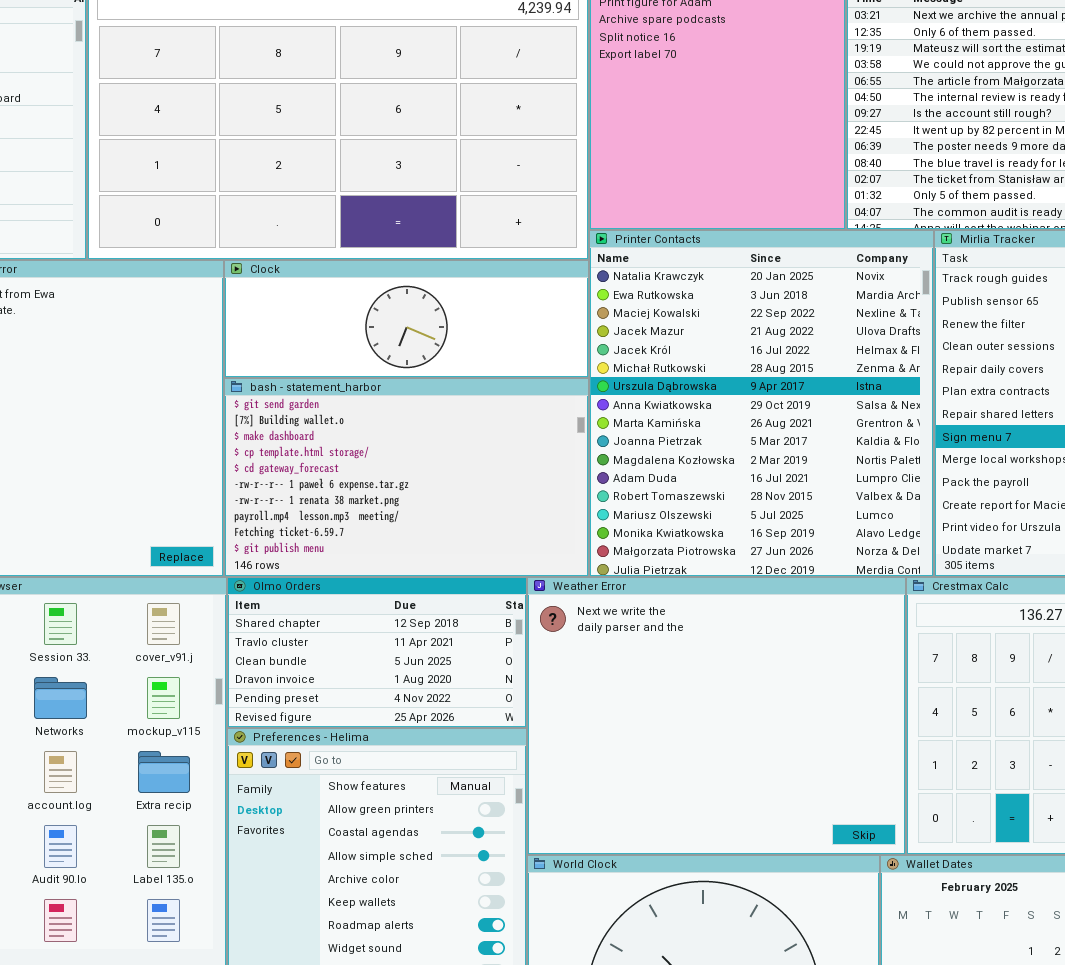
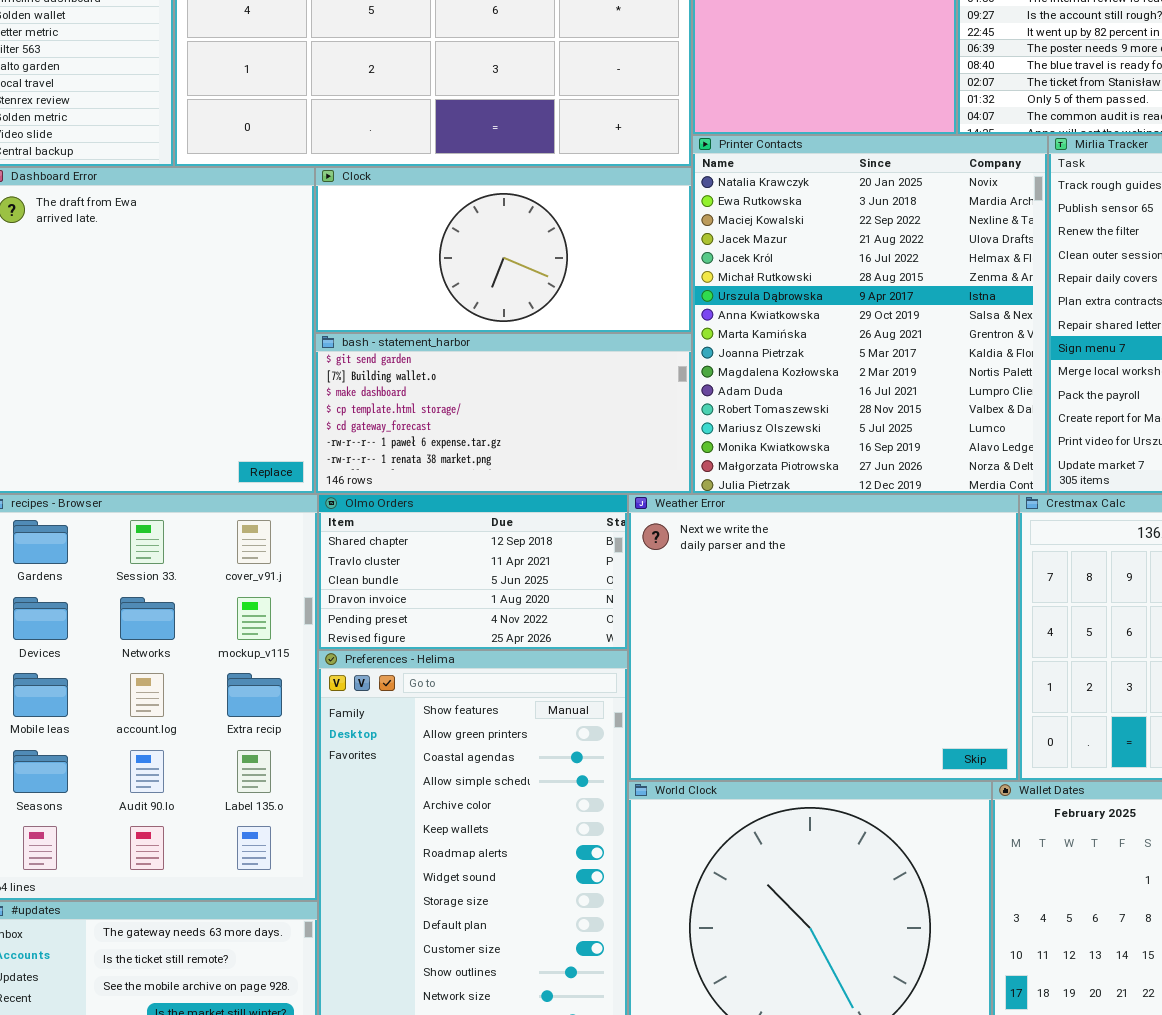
Clock: [224,260,589,378] -> [315,167,692,333], resized
bash - statement_harbor: [224,378,589,577] -> [315,333,692,494], resized

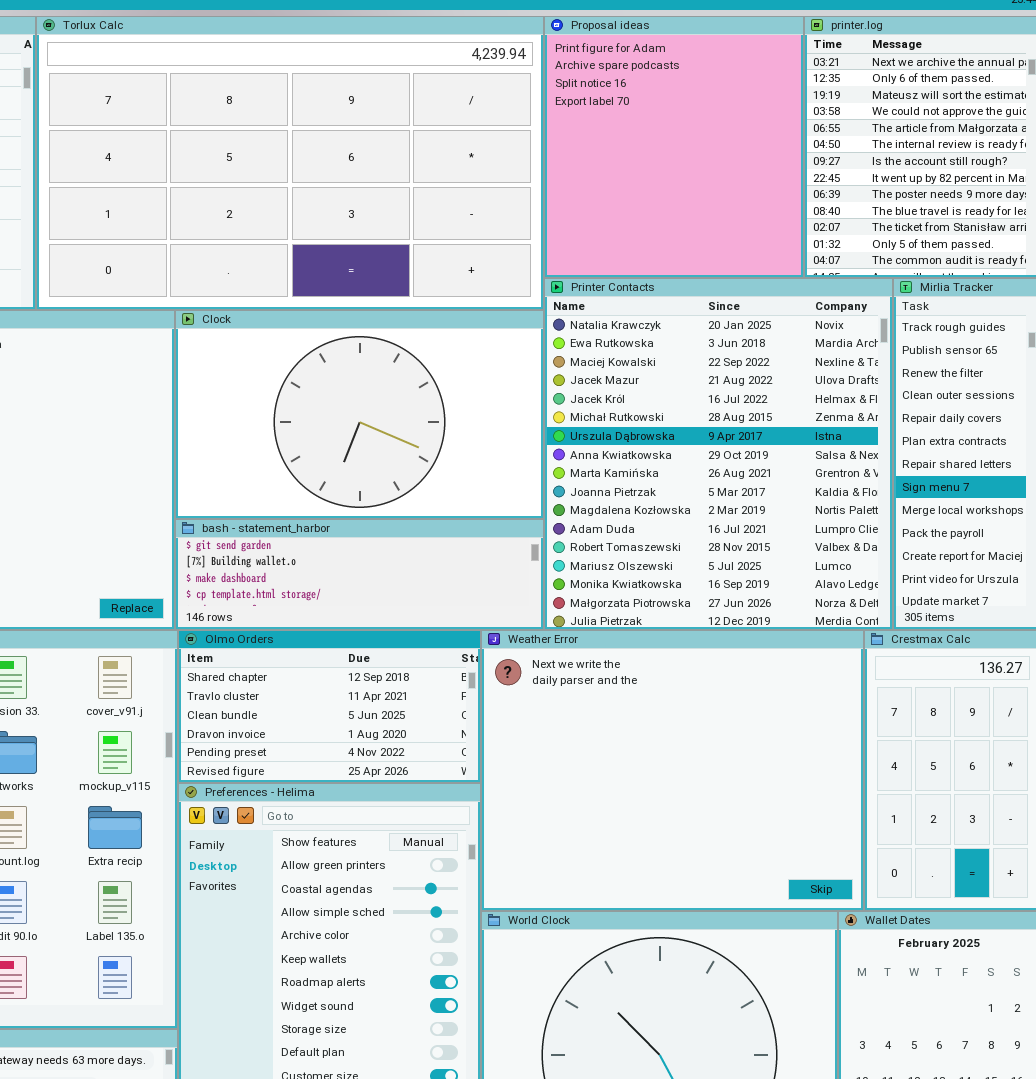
Clock: [315,167,692,333] -> [175,310,544,519], resized
bash - statement_harbor: [315,333,692,494] -> [175,519,544,630], resized

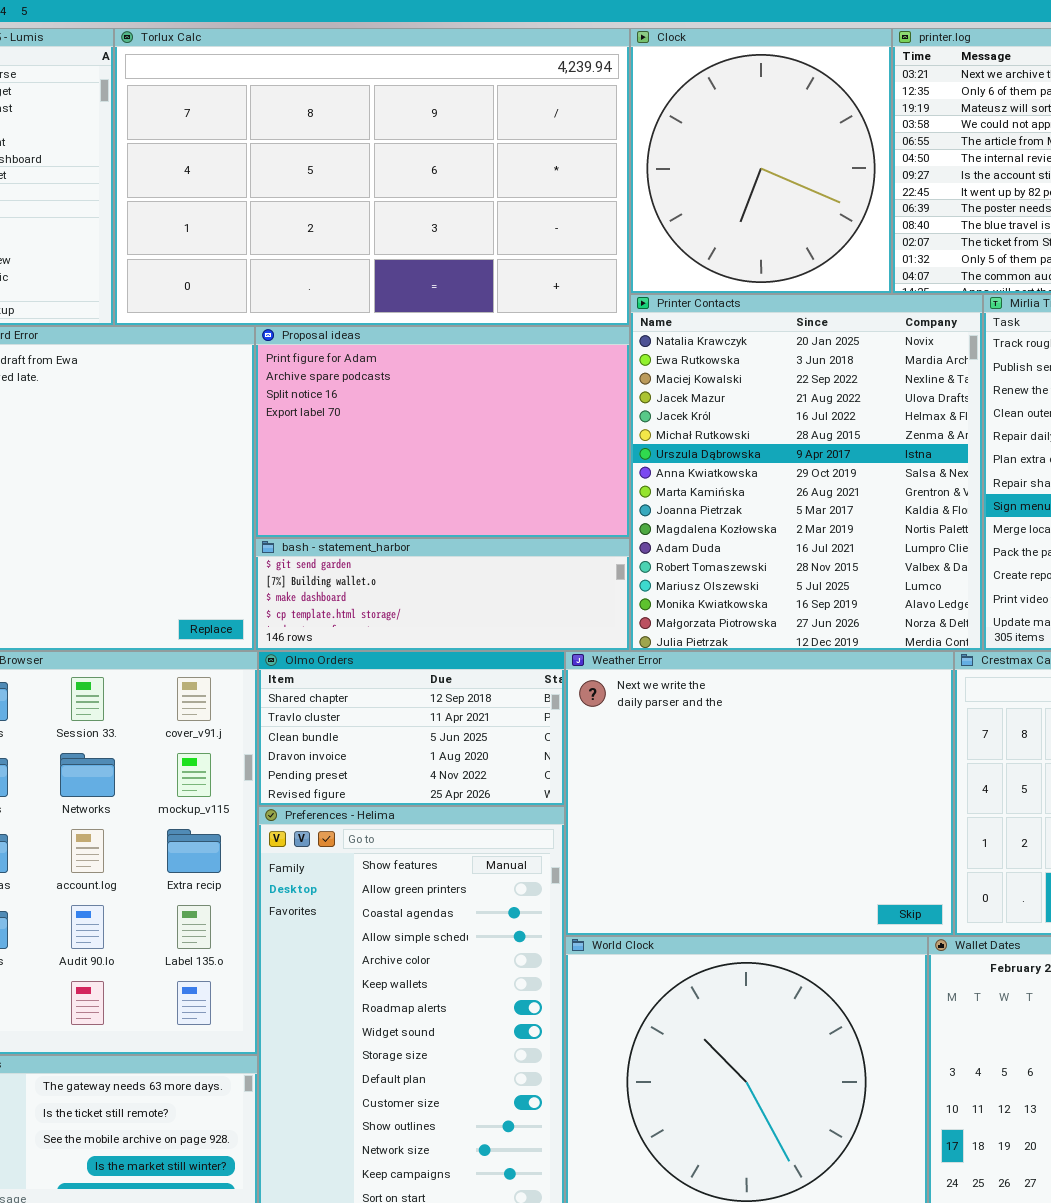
Proposal ideas: [544,16,804,278] -> [255,326,630,538], moved, resized
Clock: [175,310,544,519] -> [630,28,892,294], moved, resized

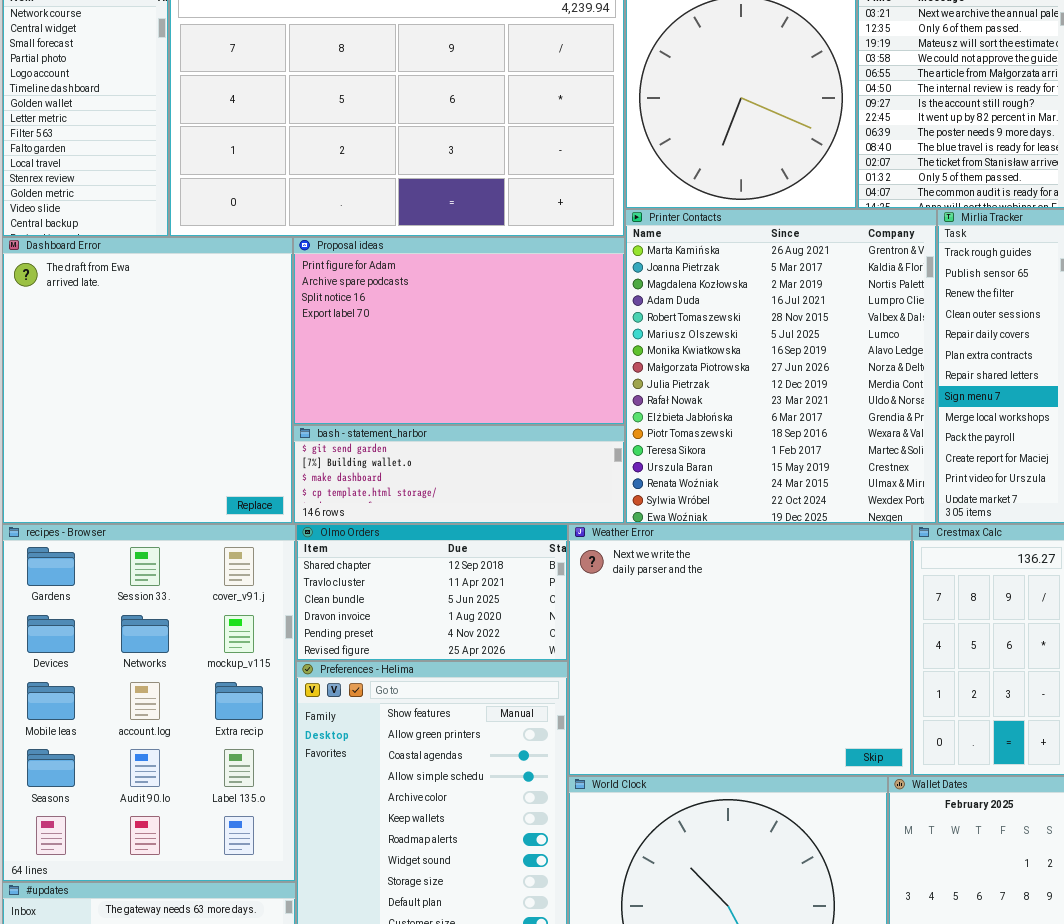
Printer Contacts: [630,294,983,651] -> [625,209,937,524], scrolled down 8 rows

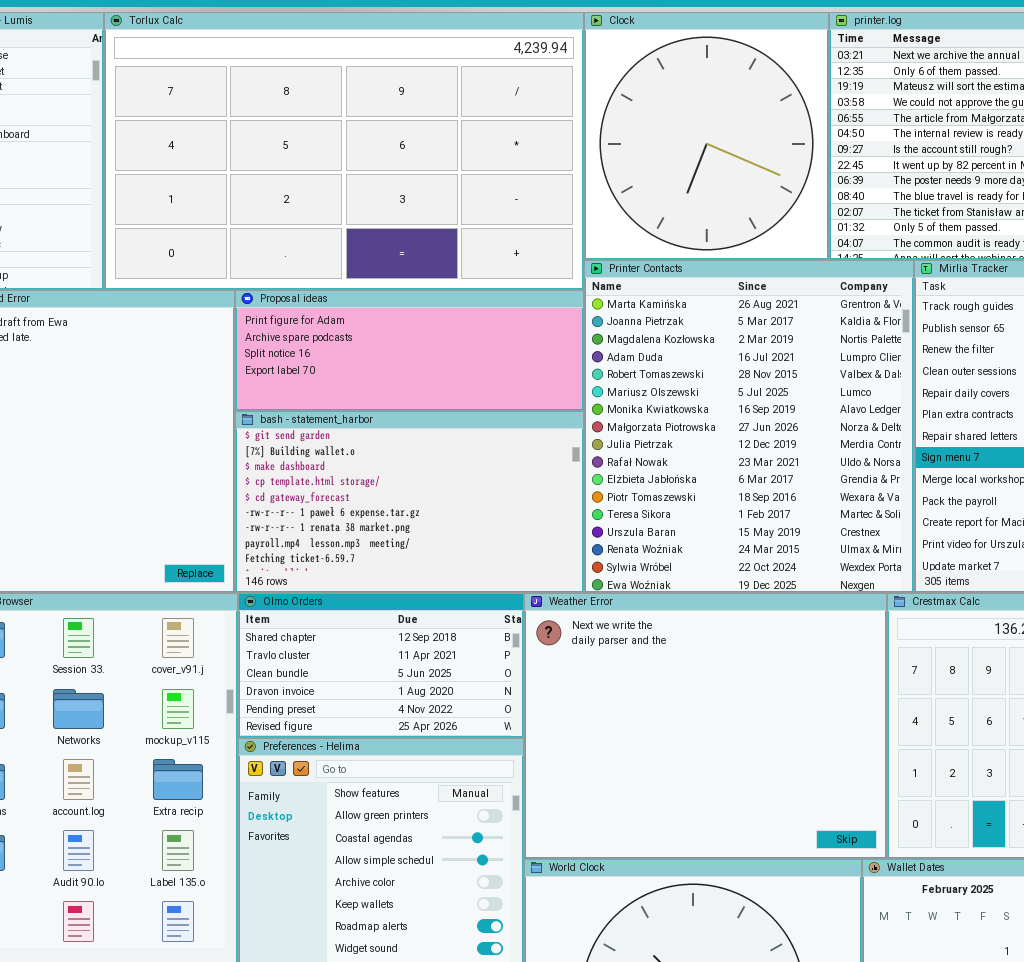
Proposal ideas: [293,237,625,425] -> [235,290,584,411], resized
bash - statement_harbor: [293,425,625,524] -> [235,411,584,593], resized

